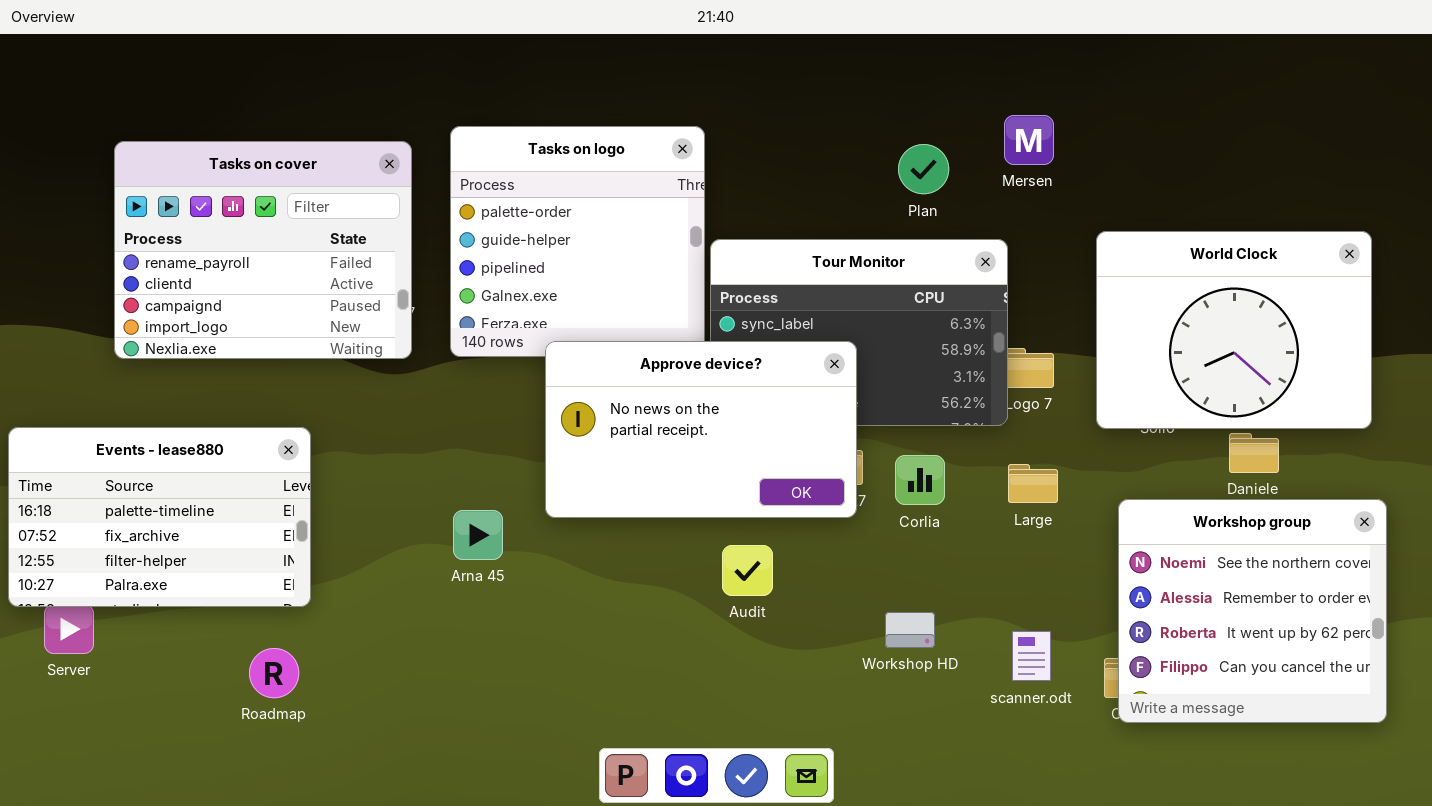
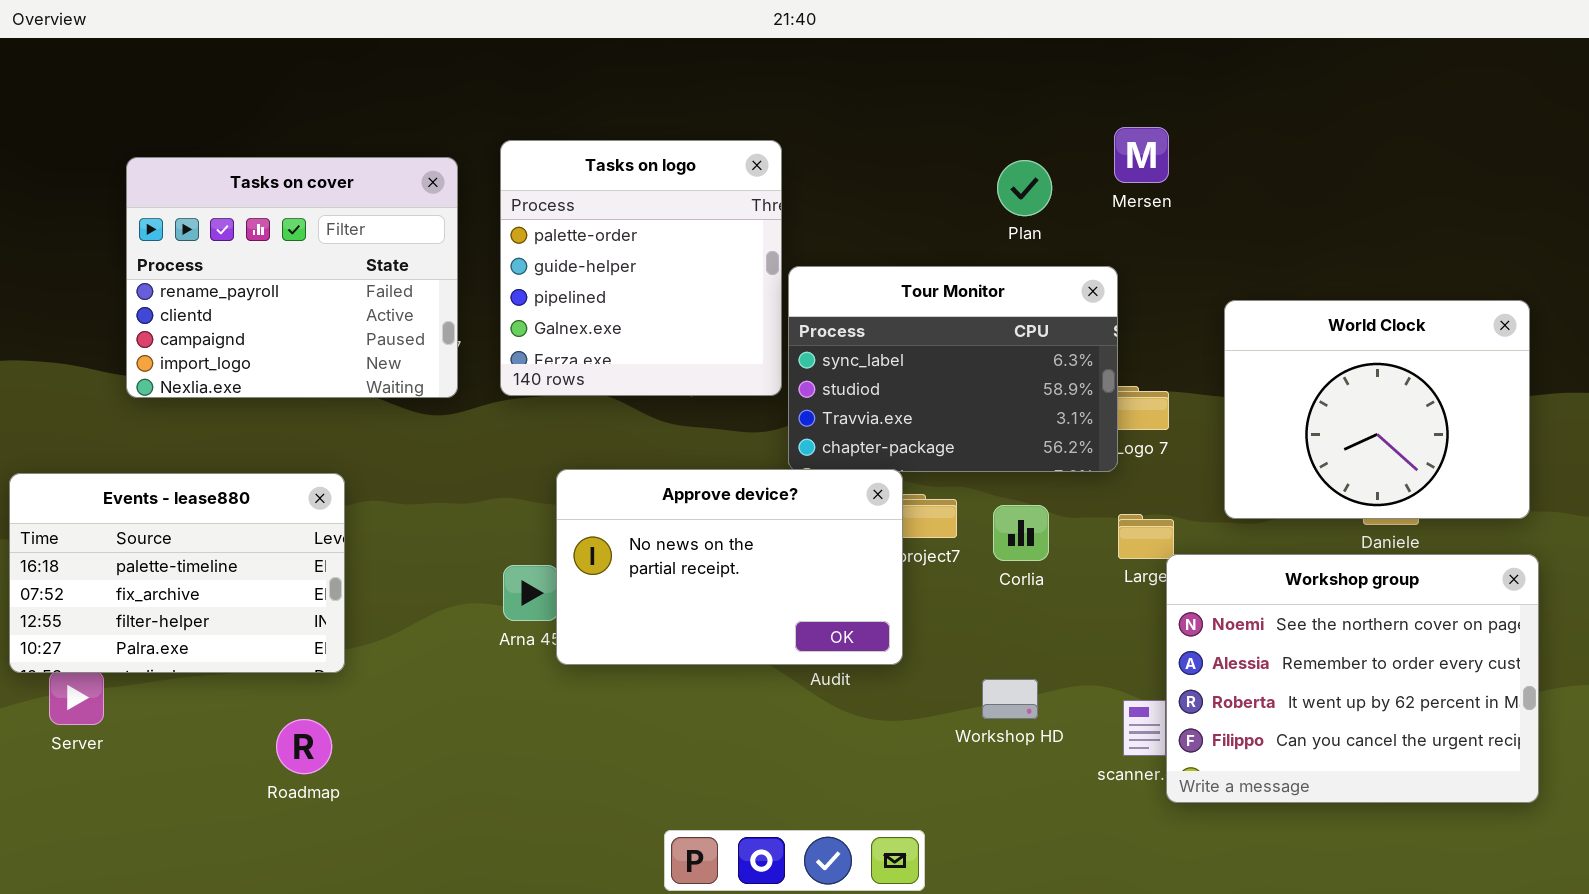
World Clock: [1096,231,1372,429] -> [1224,300,1530,519], moved
Approve device?: [545,341,857,518] -> [556,469,903,665], moved
Workshop group: [1118,499,1387,723] -> [1166,554,1539,803], resized

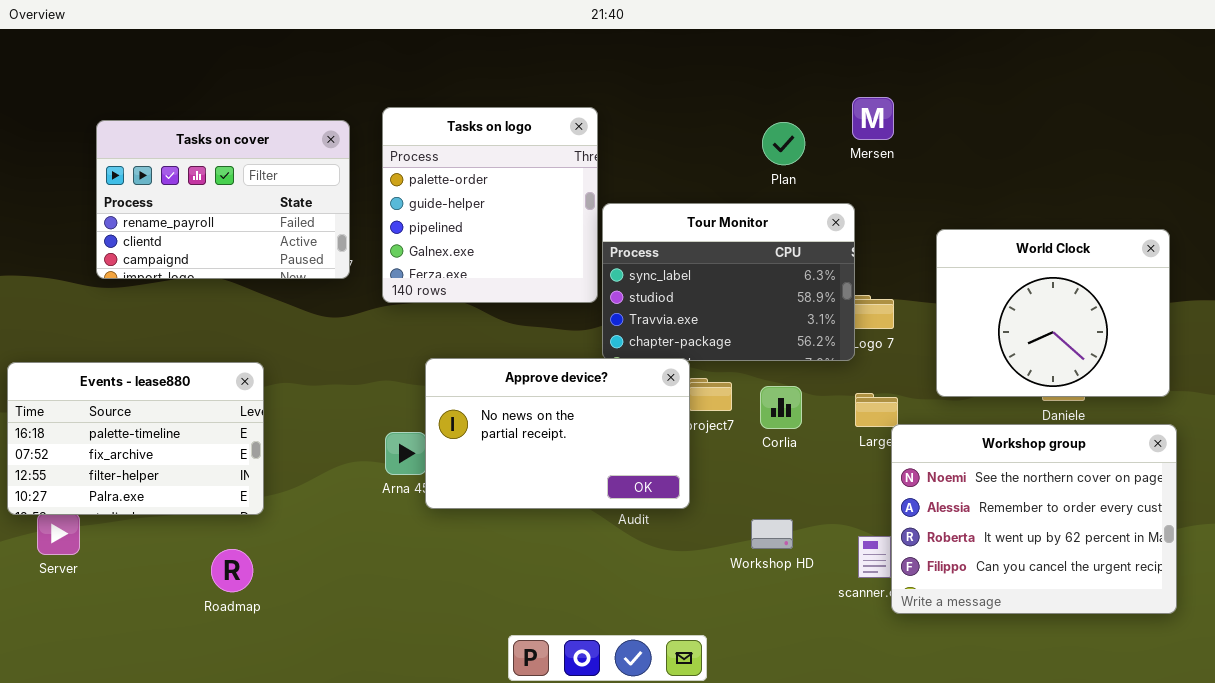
Tasks on cover: [126,157,458,398] -> [96,120,350,279], resized

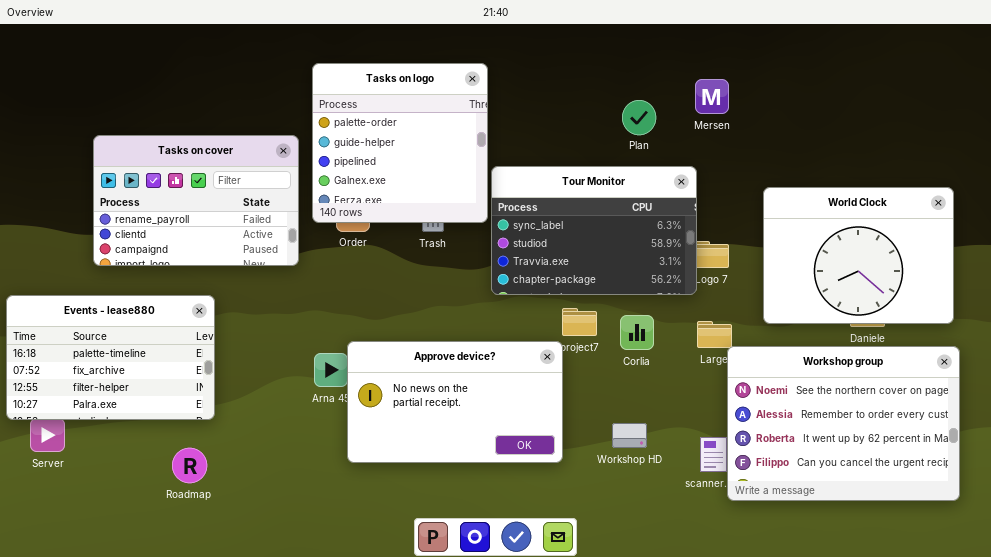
Tasks on logo: [382,107,598,303] -> [312,63,488,223], moved
Tasks on cover: [96,120,350,279] -> [93,135,299,266], moved
Approve device?: [425,358,690,509] -> [347,341,563,463], moved

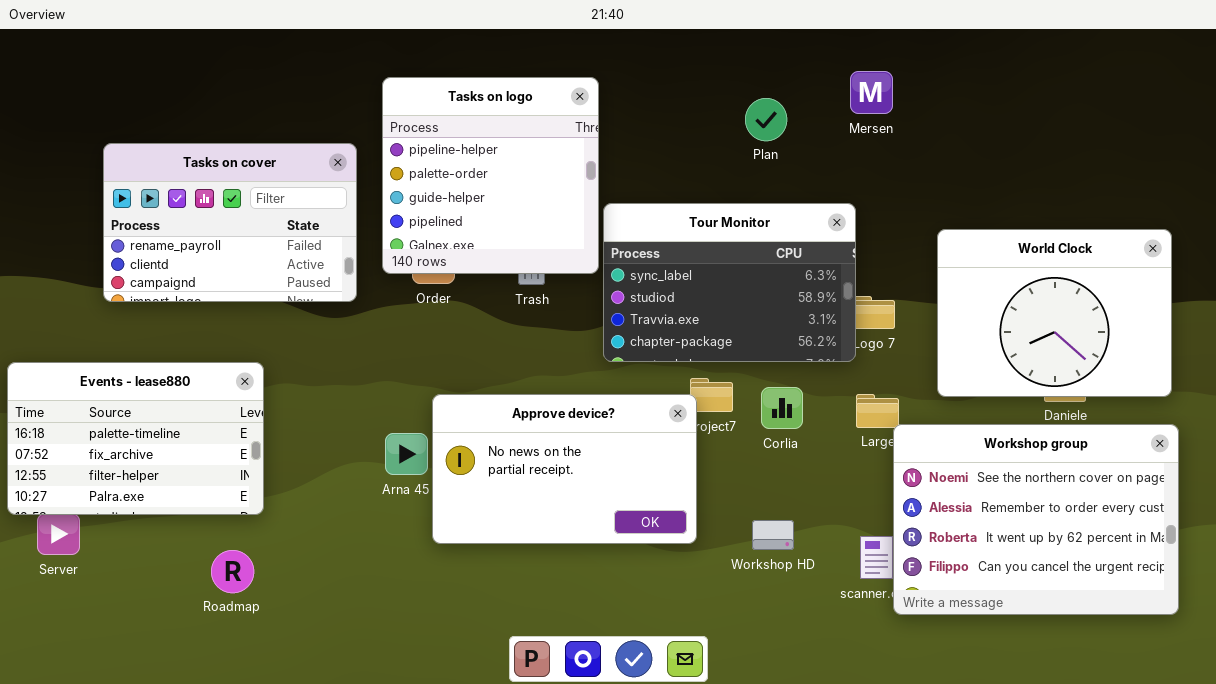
Tasks on logo: [312,63,488,223] -> [382,77,599,274], scrolled up 1 row
Mersen: [695,79,729,114] -> [850,71,893,114], moved
Plan: [622,100,656,135] -> [745,98,787,141], moved
Tasks on cover: [93,135,299,266] -> [103,143,357,302], moved
Approve device?: [347,341,563,463] -> [432,394,697,544], moved

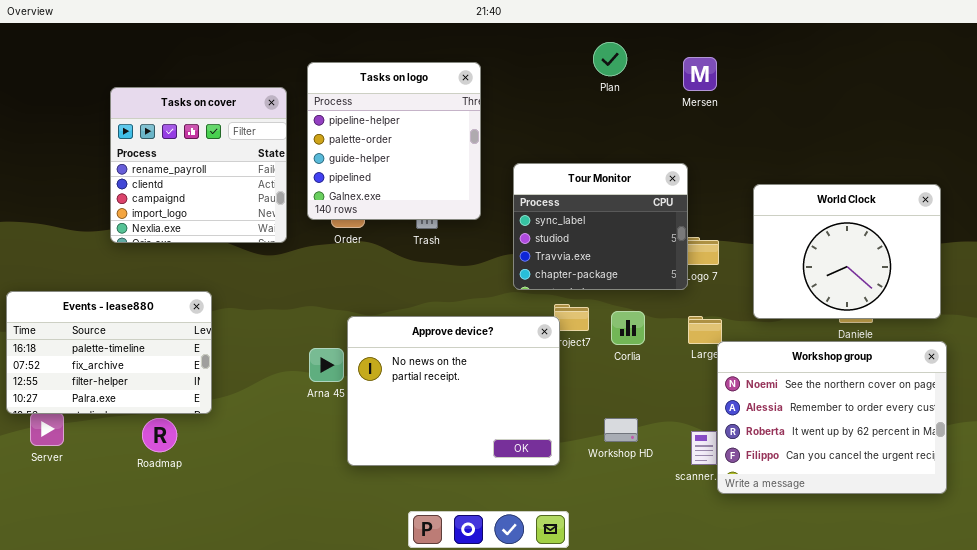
Plan: [745,98,787,141] -> [593,42,627,76], moved
Tasks on cover: [103,143,357,302] -> [110,87,287,243], resized
Tour Monitor: [603,203,856,362] -> [513,163,688,290], resized
Approve device?: [432,394,697,544] -> [347,316,560,466], resized
Roadmap: [211,550,254,593] -> [142,418,177,452], moved

